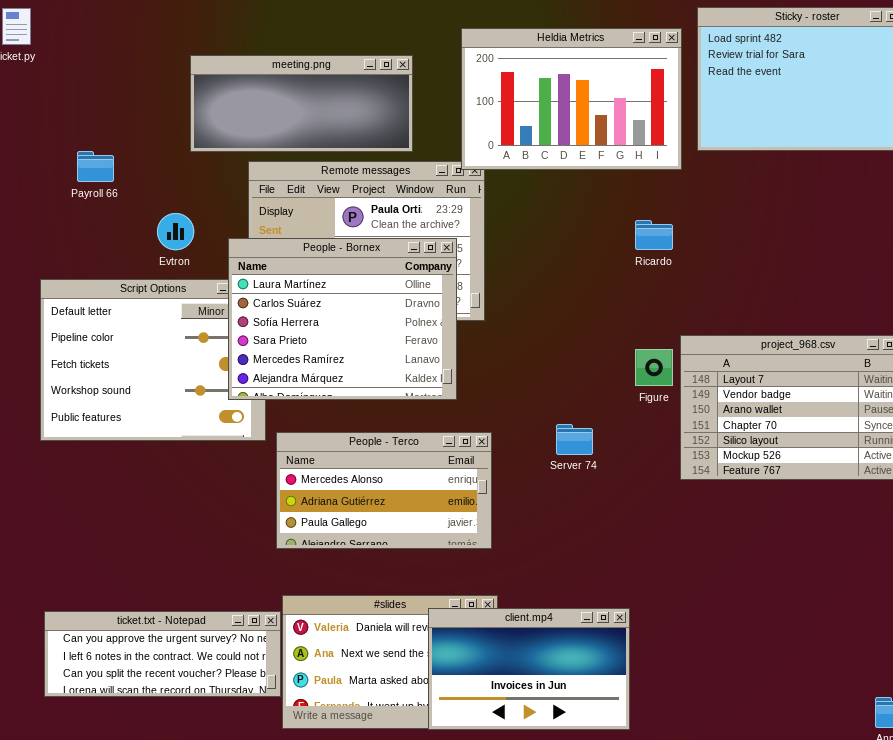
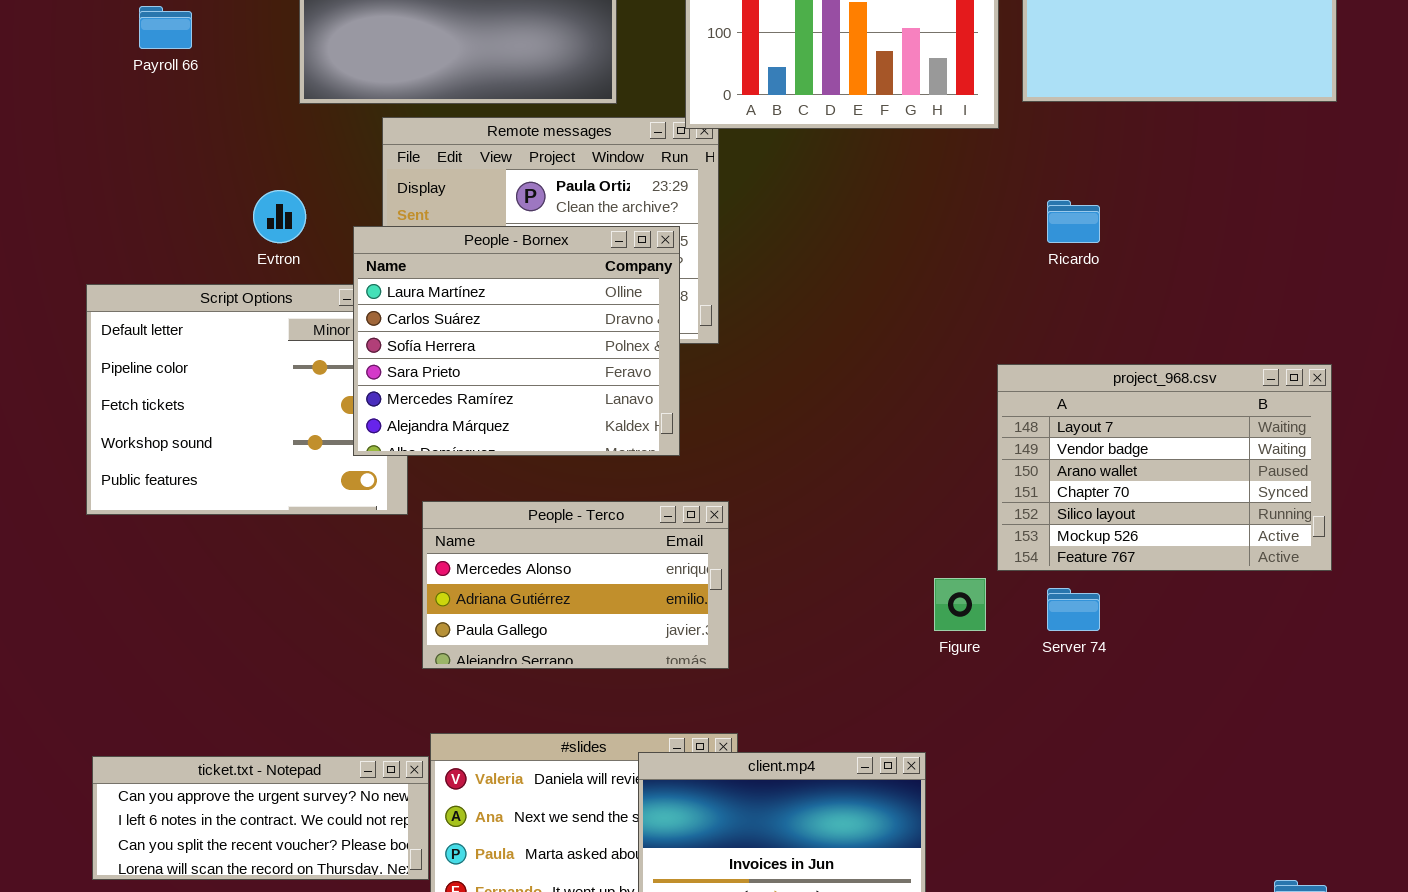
Payroll 66: [77,151,114,182] -> [139,6,192,49], moved
Ricardo: [635,220,673,250] -> [1047,200,1100,243], moved
Figure: [635,349,673,386] -> [934,578,986,631], moved
Server 74: [556,424,593,455] -> [1047,588,1100,631], moved

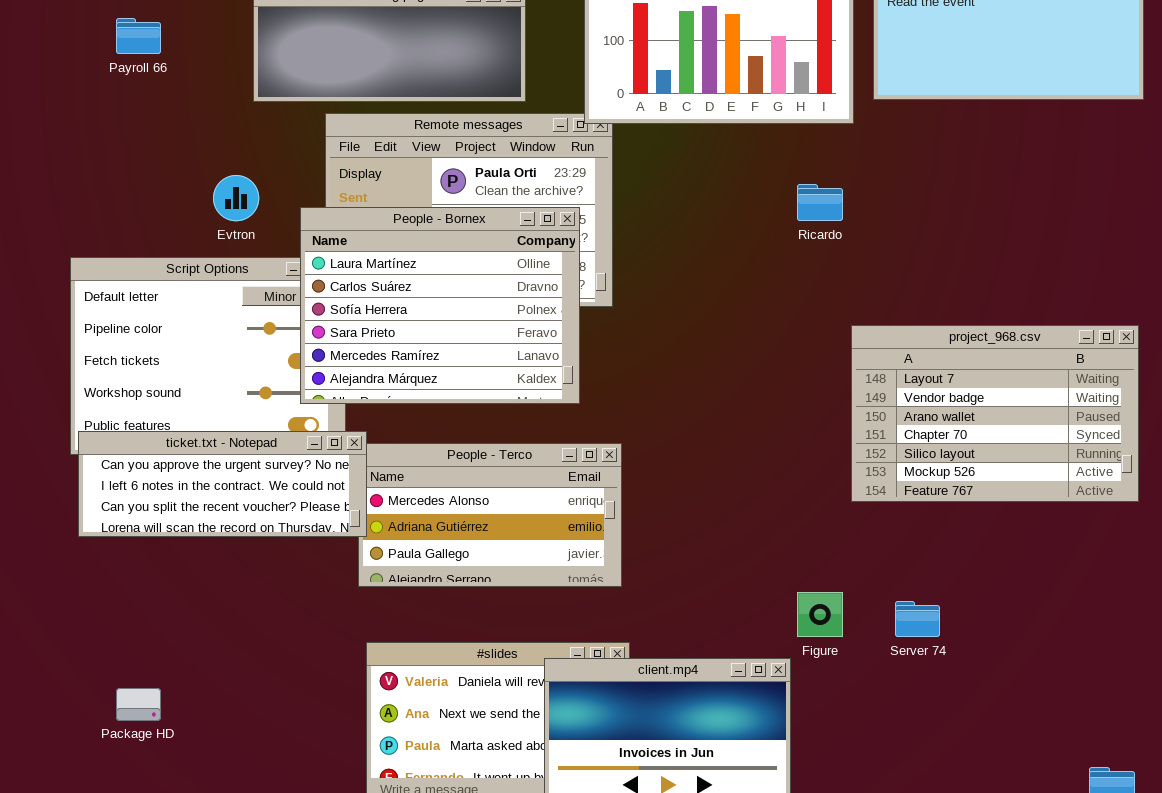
Ricardo: [1047,200,1100,243] -> [797,184,843,221], moved
Figure: [934,578,986,631] -> [797,592,843,637], moved
Server 74: [1047,588,1100,631] -> [895,601,940,637], moved
ticket.txt - Notepad: [92,756,429,880] -> [78,431,367,537], moved

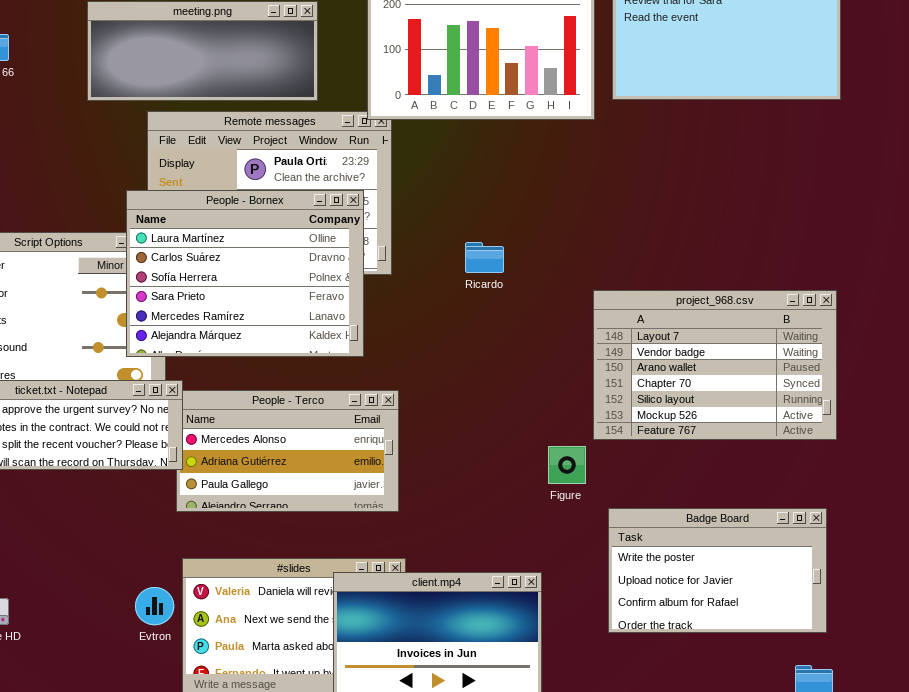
Evtron: [213,175,259,221] -> [135,587,174,625], moved
Ricardo: [797,184,843,221] -> [465,242,504,273], moved
Badge Board: none -> [608,508,827,633], opened
Figure: [797,592,843,637] -> [548,446,586,484], moved

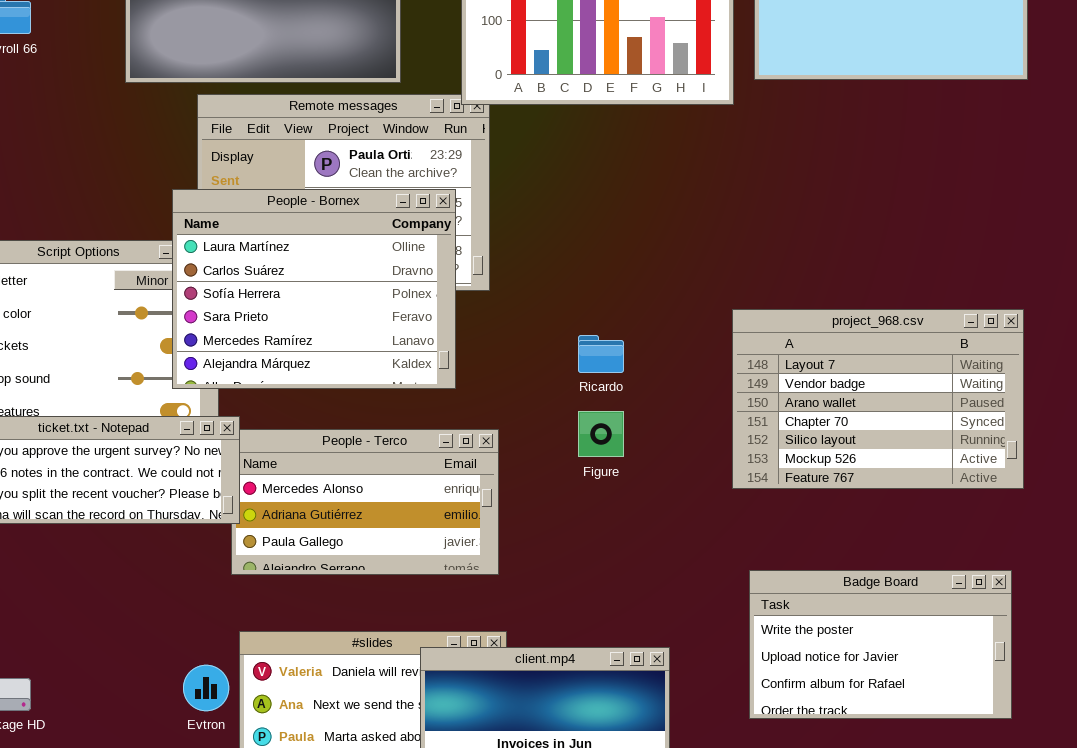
Ricardo: [465,242,504,273] -> [578,335,624,373], moved
Figure: [548,446,586,484] -> [578,411,624,457], moved

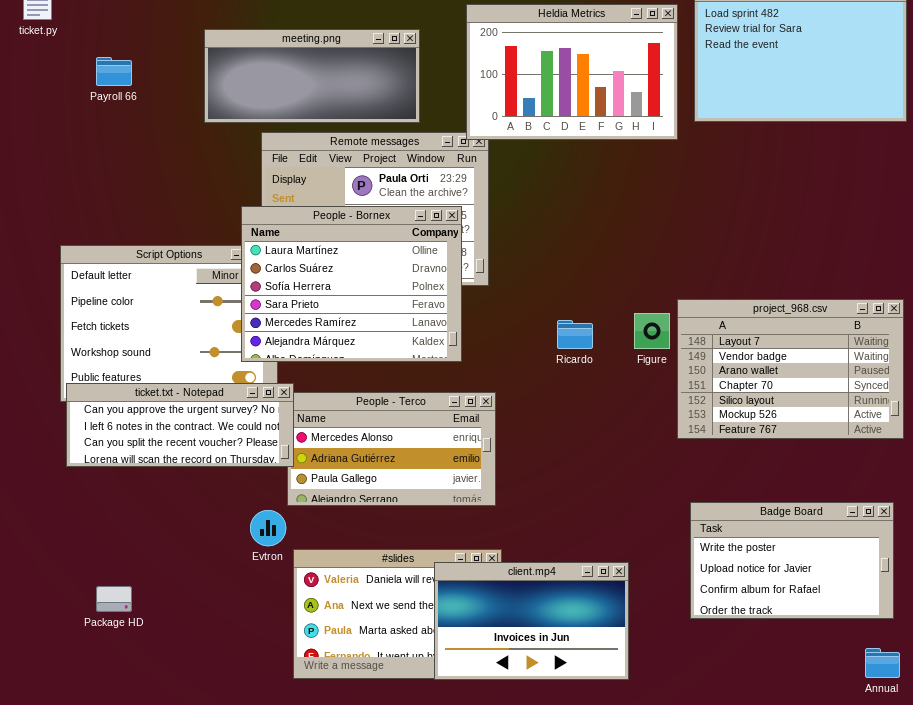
Figure: [578,411,624,457] -> [634,313,670,349], moved
Evtron: [183,665,229,711] -> [250,510,286,546], moved

